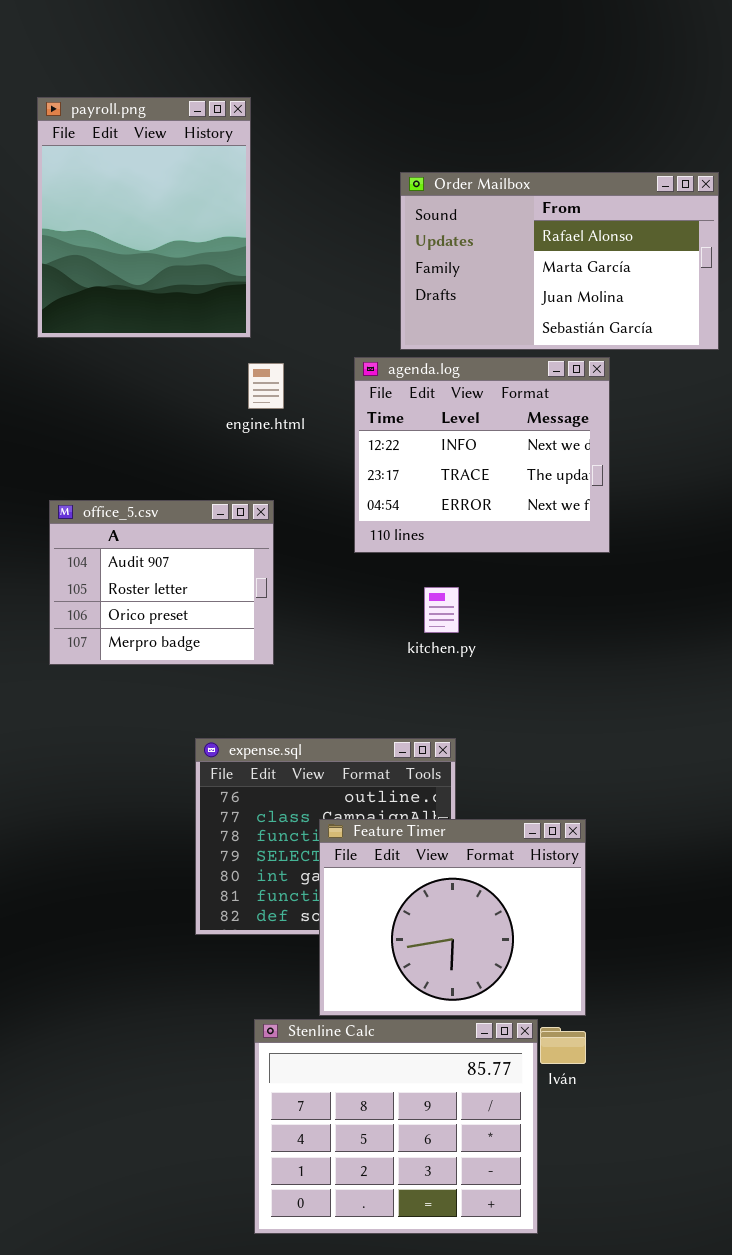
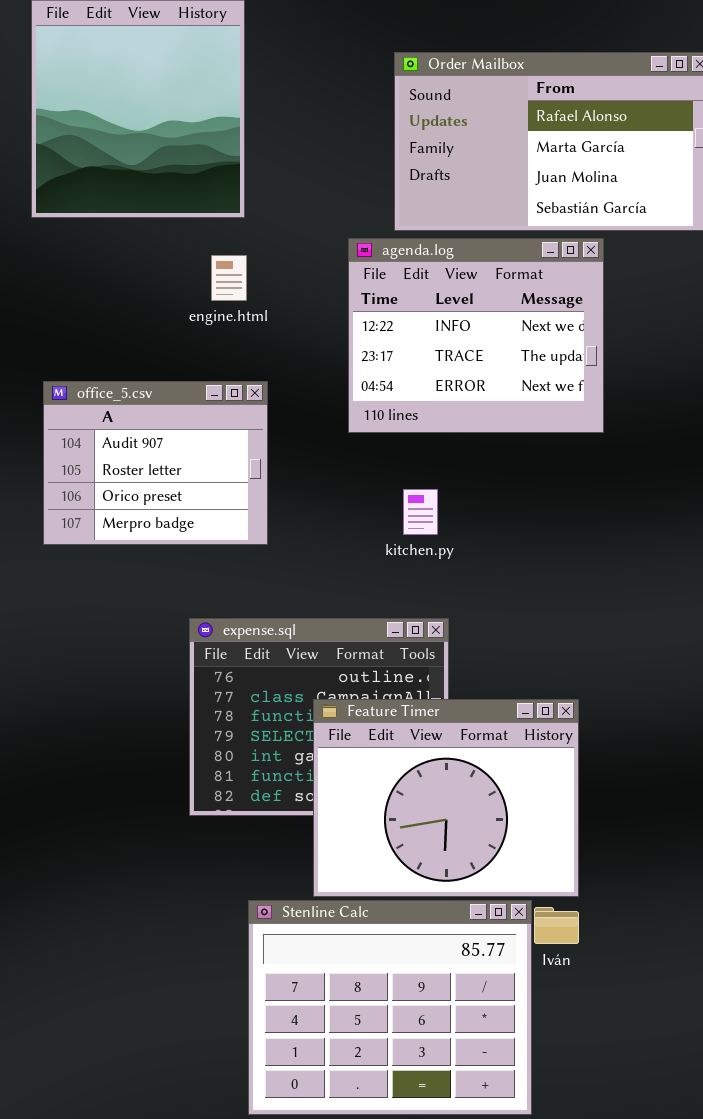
engine.html: [248,363,284,409] -> [211,255,247,301], moved
kitchen.py: [424,587,459,633] -> [403,489,438,535], moved

